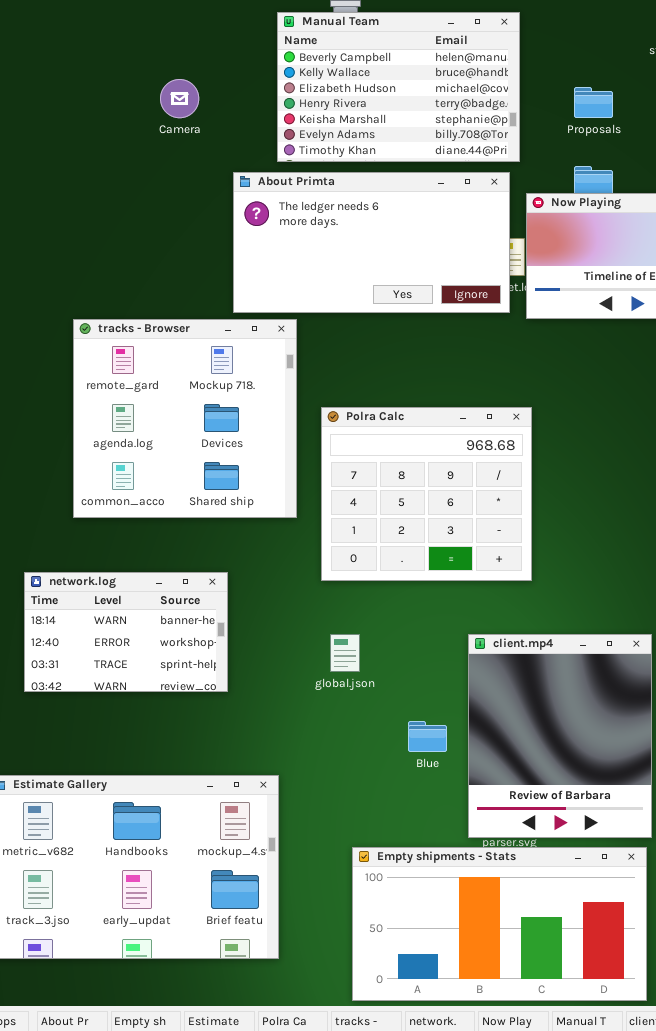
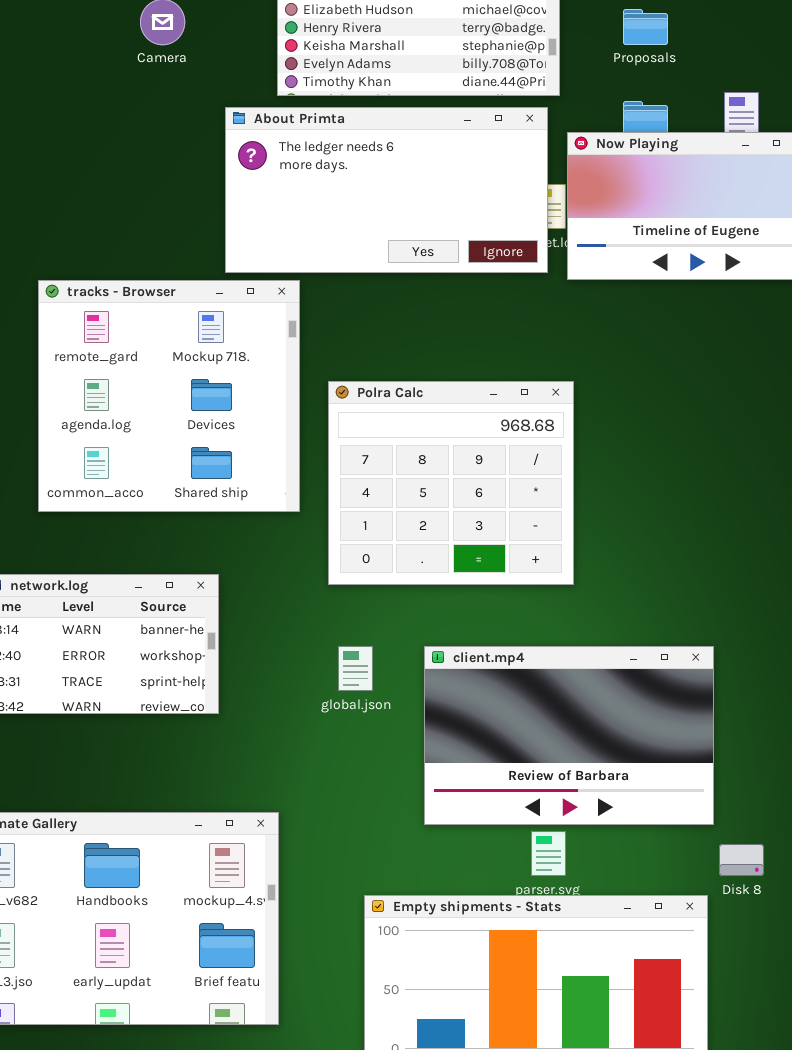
client.mp4: [468,634,652,838] -> [424,646,714,825], resized

